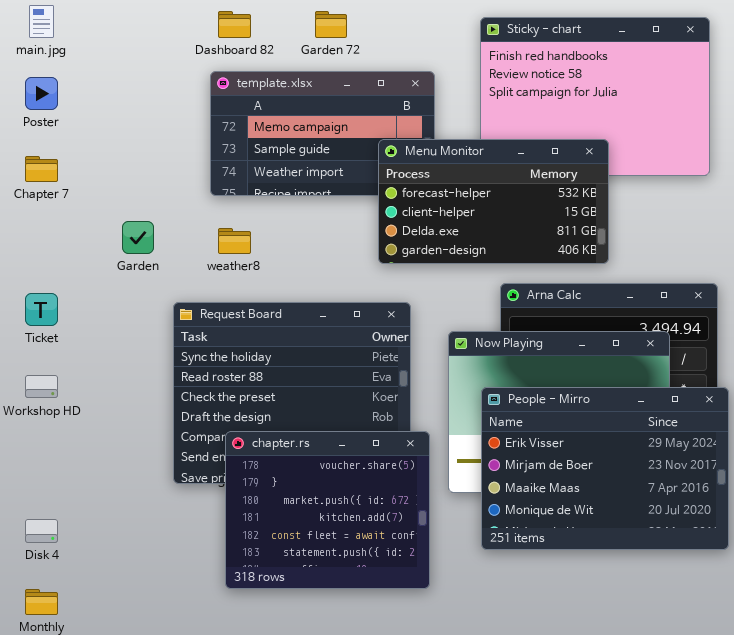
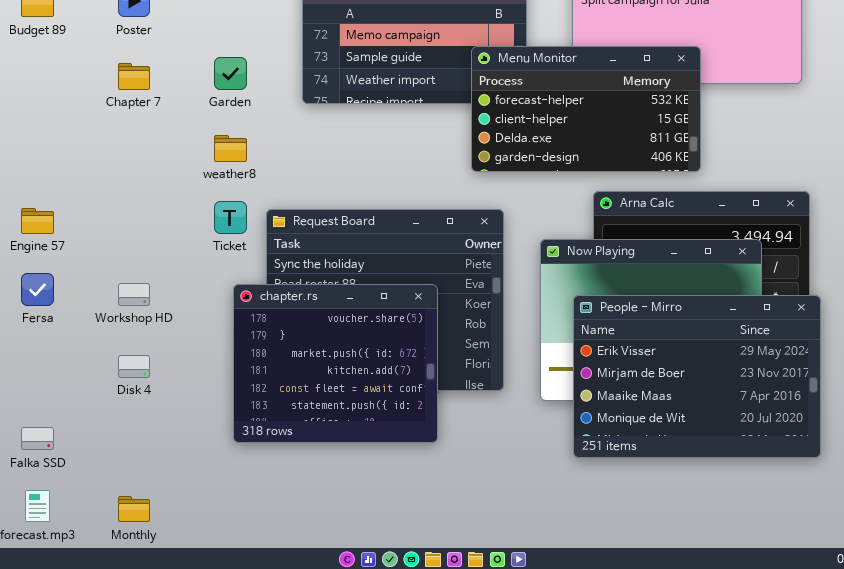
Garden: [122,221,154,254] -> [214,57,247,90], moved
weather8: [218,228,251,254] -> [214,135,247,162], moved
Ticket: [25,293,58,326] -> [214,201,247,234], moved
chapter.rs: [225,431,430,589] -> [233,284,438,443], moved
Disk 4: [25,519,58,543] -> [118,355,150,378], moved

